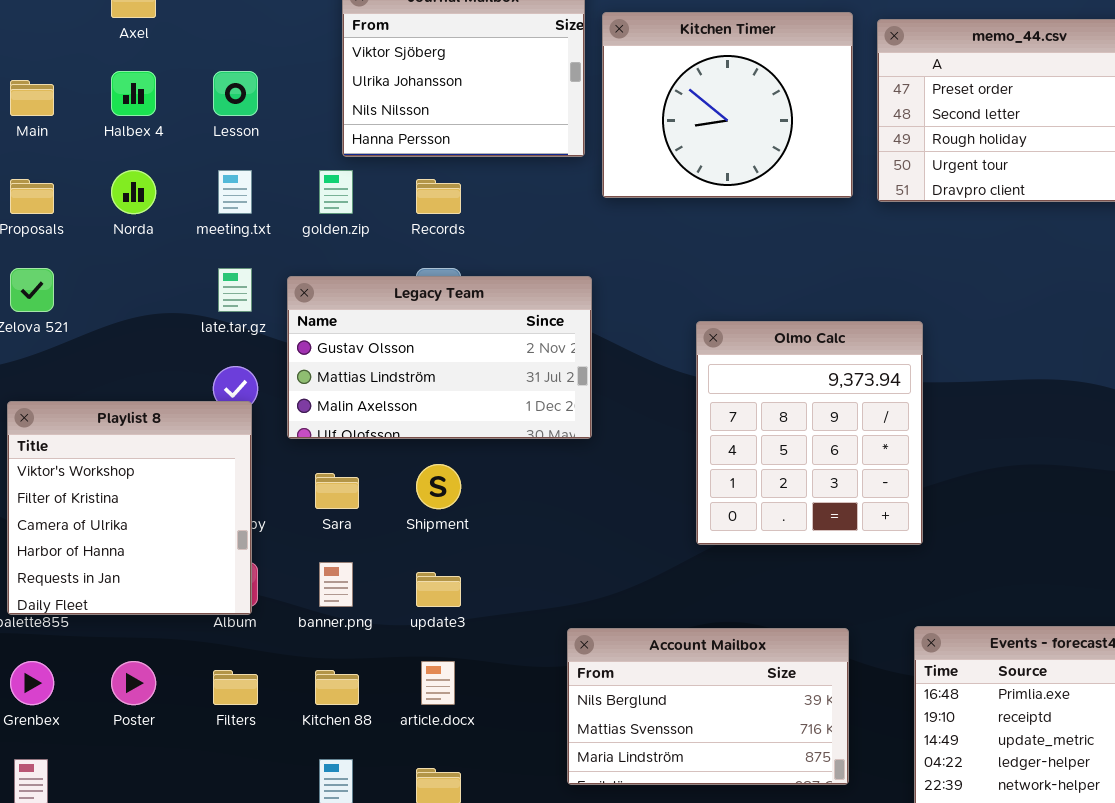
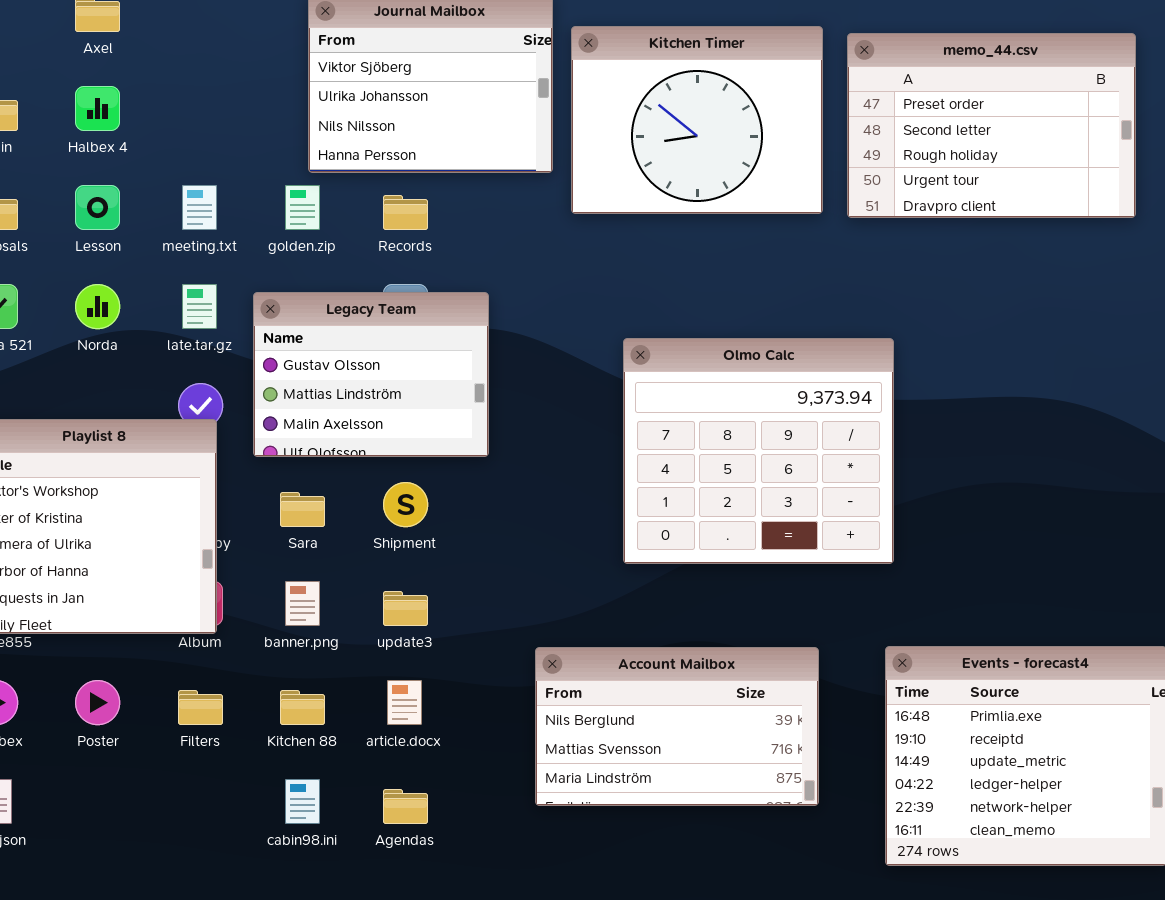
Lesson: [213,71,258,116] -> [75,185,120,230], moved
Norda: [111,170,156,214] -> [75,284,120,329], moved
Legacy Team: [287,276,592,439] -> [253,292,489,457], resized
Olmo Calc: [696,321,923,545] -> [623,338,894,564], resized

